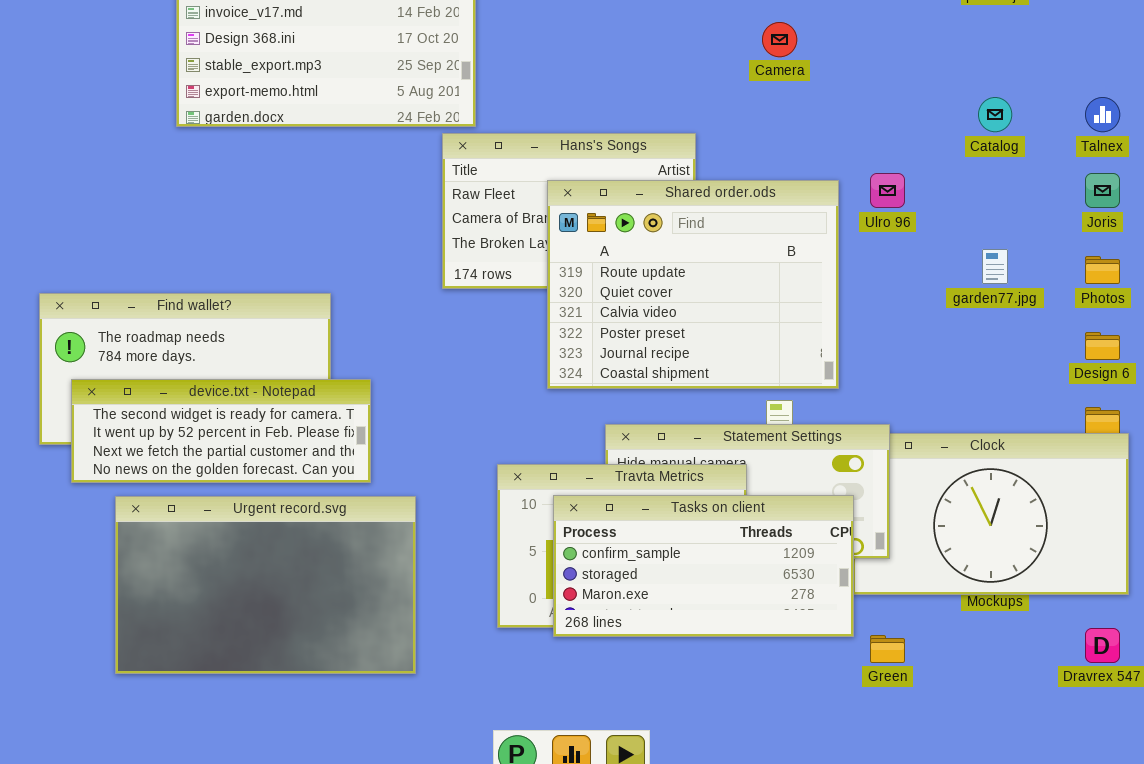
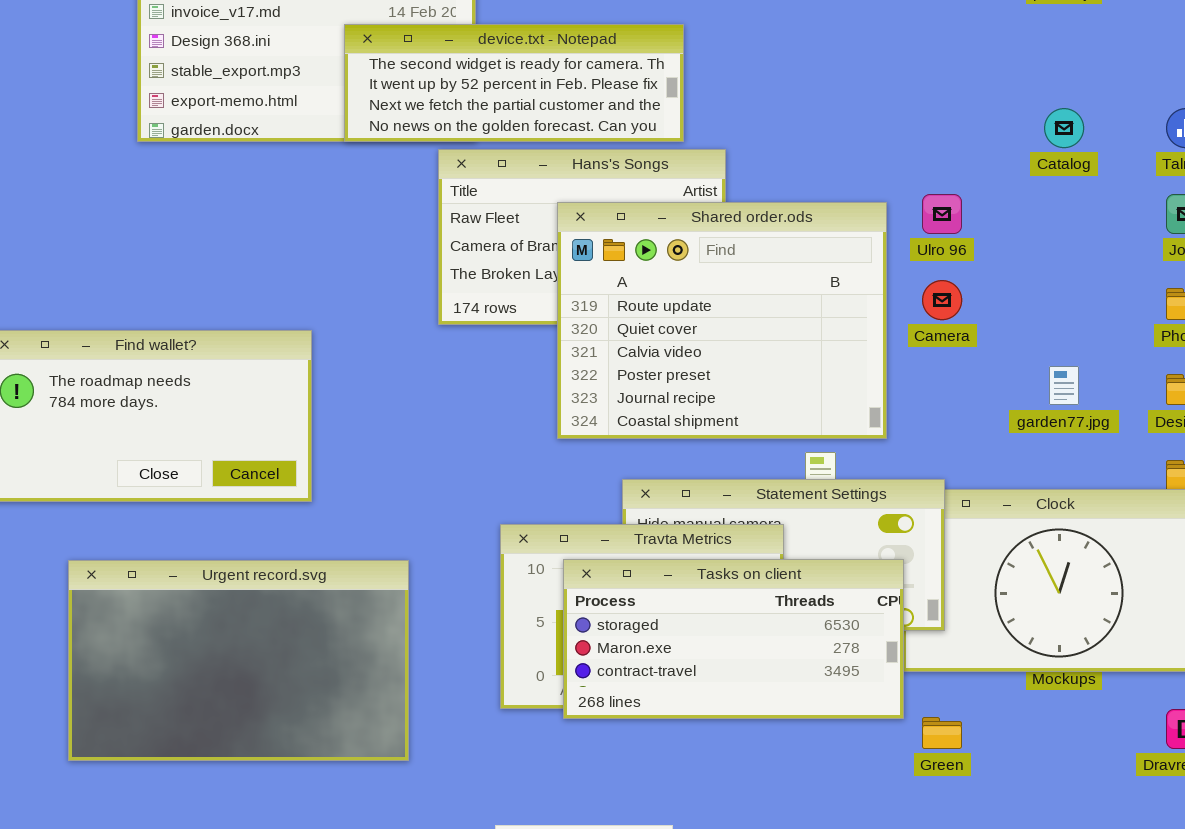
Camera: [762,22,797,57] -> [922,280,962,320], moved
garden77.jpg: [982,249,1008,284] -> [1049,366,1079,405], moved
device.txt - Notepad: [71,379,371,483] -> [344,24,684,142], moved
Tasks on client: [553,495,854,637] -> [563,559,904,719], scrolled down 1 row

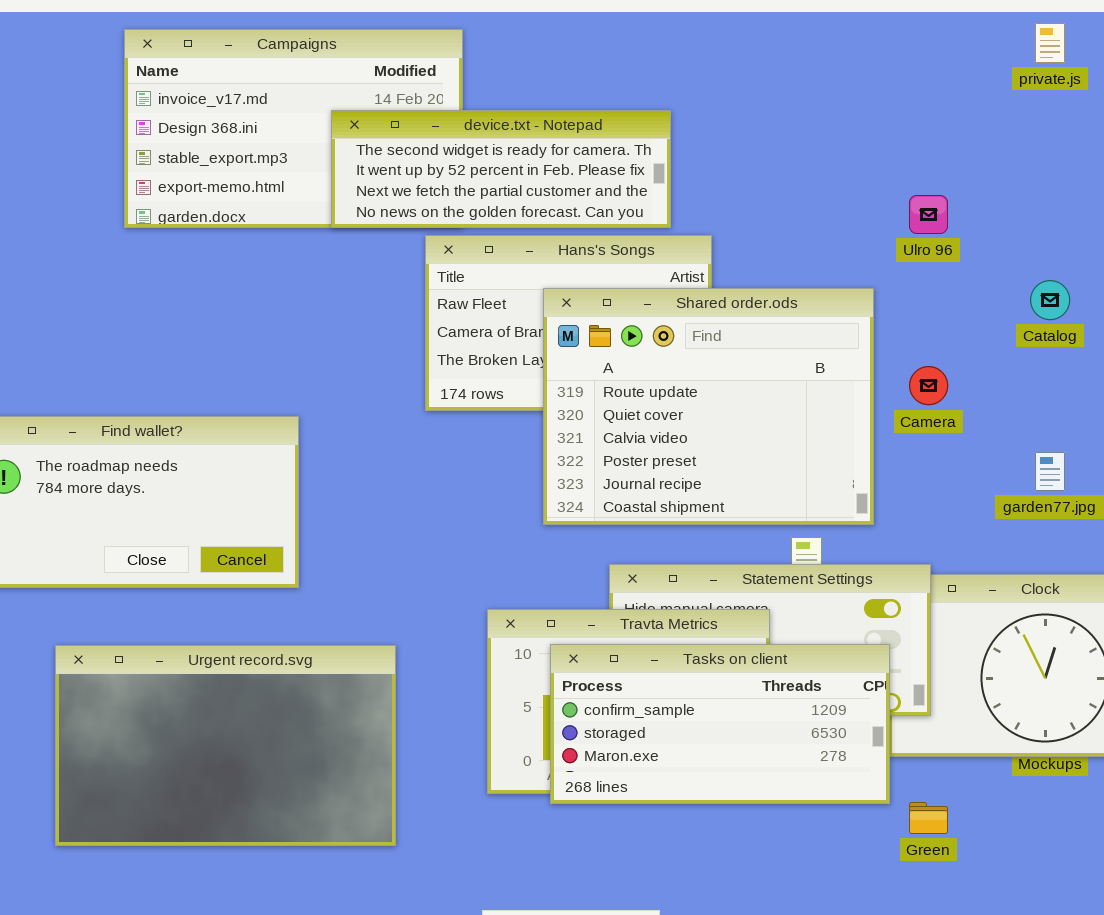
Catalog: [1044,108,1084,148] -> [1030,280,1070,320], moved
Ulro 96: [922,194,962,234] -> [909,195,948,234], moved
Tasks on client: [563,559,904,719] -> [550,644,890,804], scrolled up 1 row

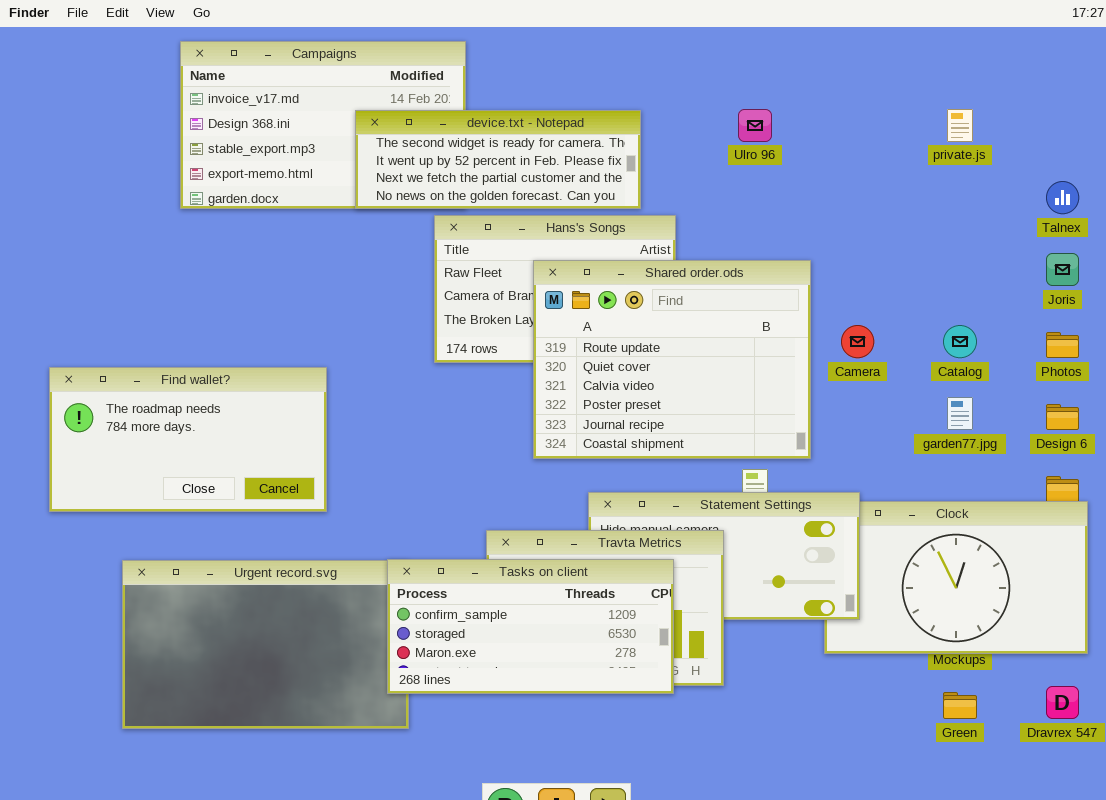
private.js: [1035,23,1065,63] -> [947,109,973,142], moved
Ulro 96: [909,195,948,234] -> [738,109,772,142], moved
Catalog: [1030,280,1070,320] -> [943,325,977,358], moved
Tasks on client: [550,644,890,804] -> [387,559,674,694], moved
Green: [909,802,948,834] -> [943,692,977,719], moved

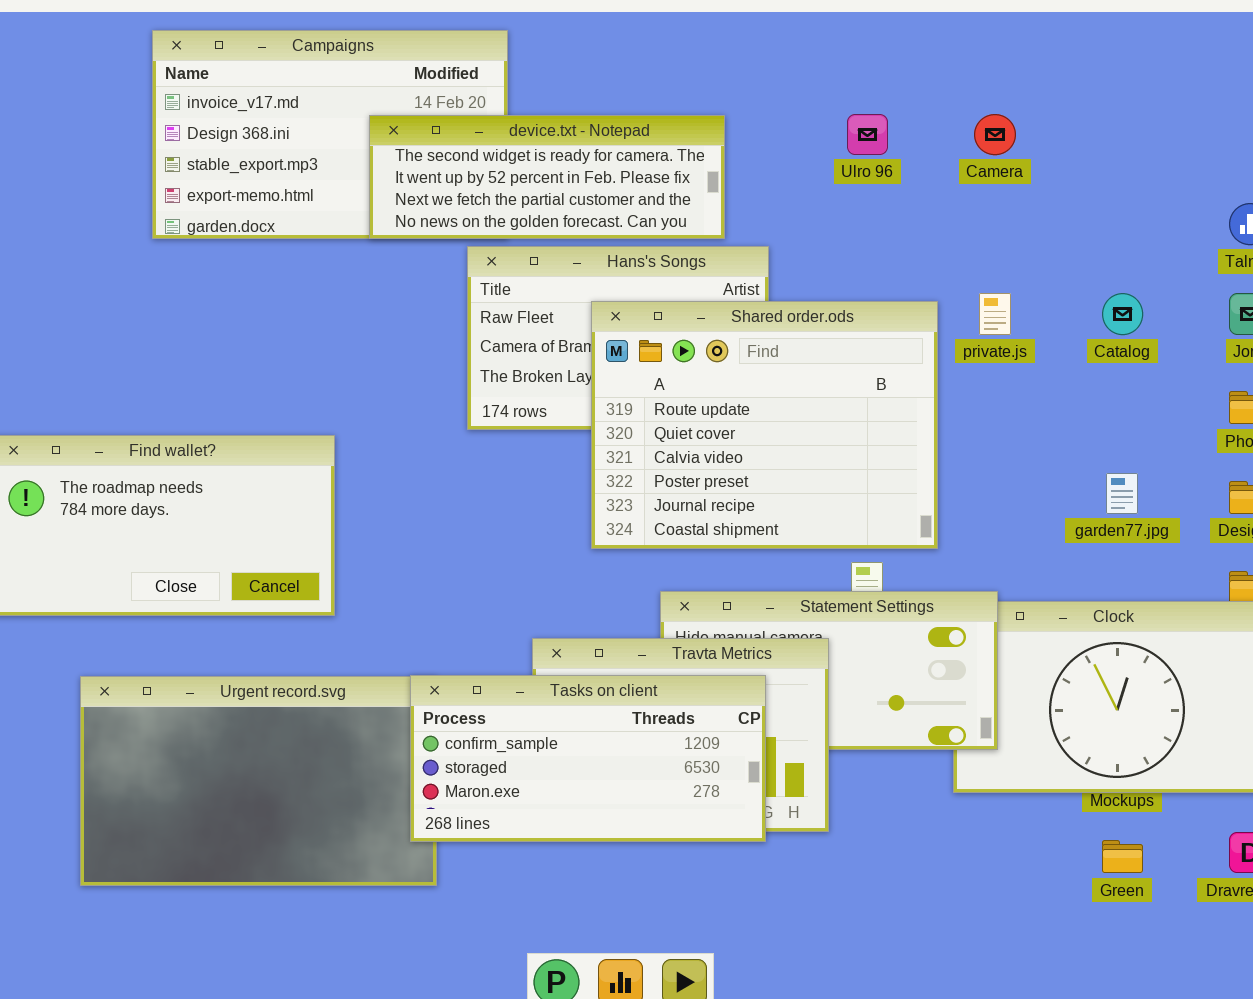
private.js: [947,109,973,142] -> [979,293,1011,335], moved
Camera: [841,325,874,358] -> [974,114,1016,155], moved
Catalog: [943,325,977,358] -> [1102,293,1143,335], moved

